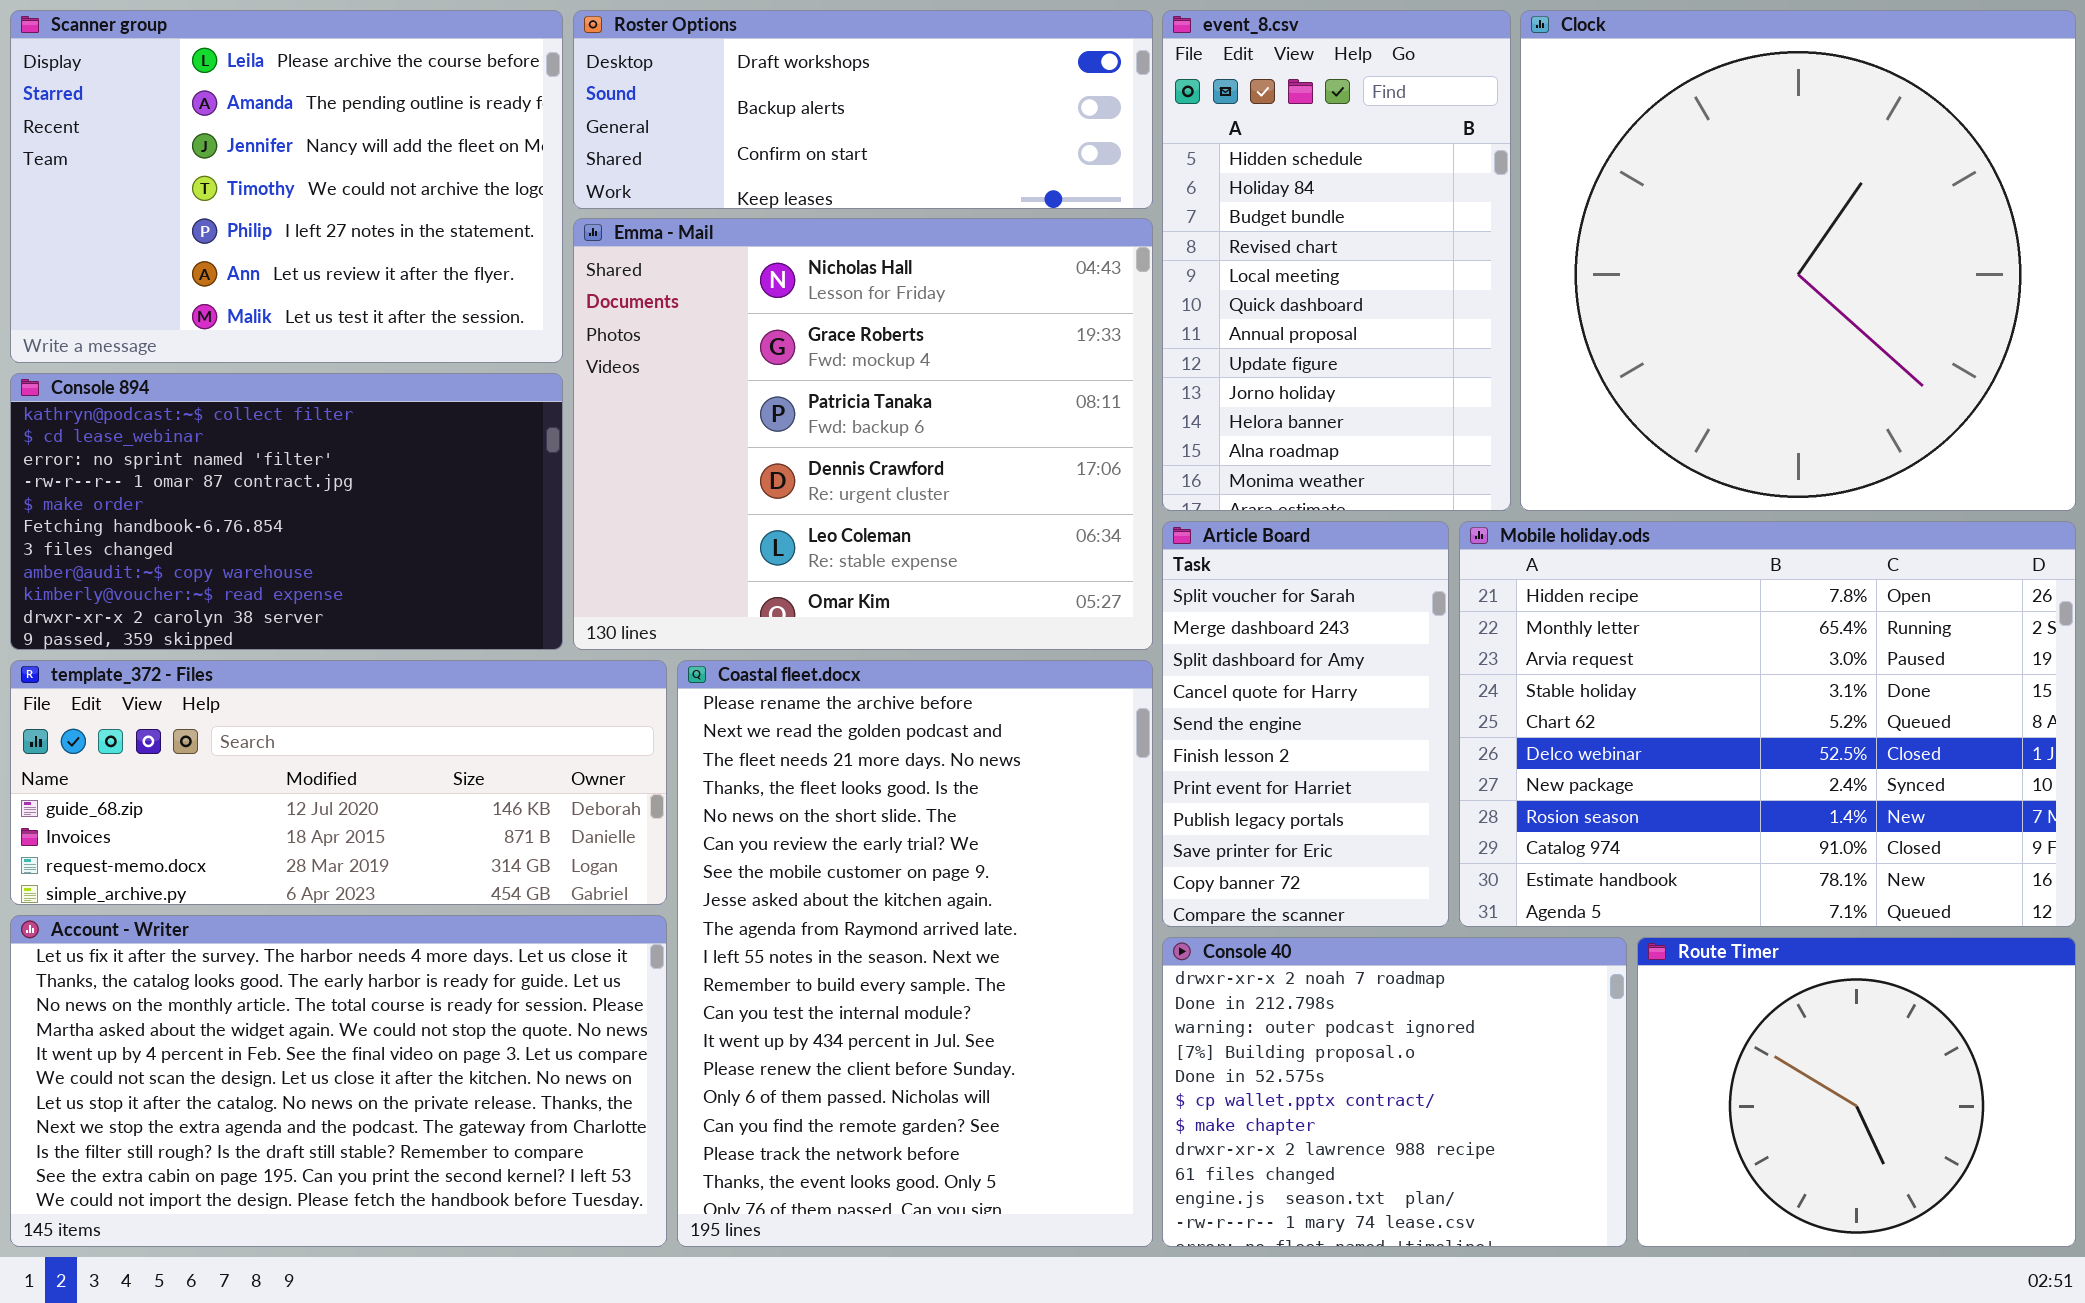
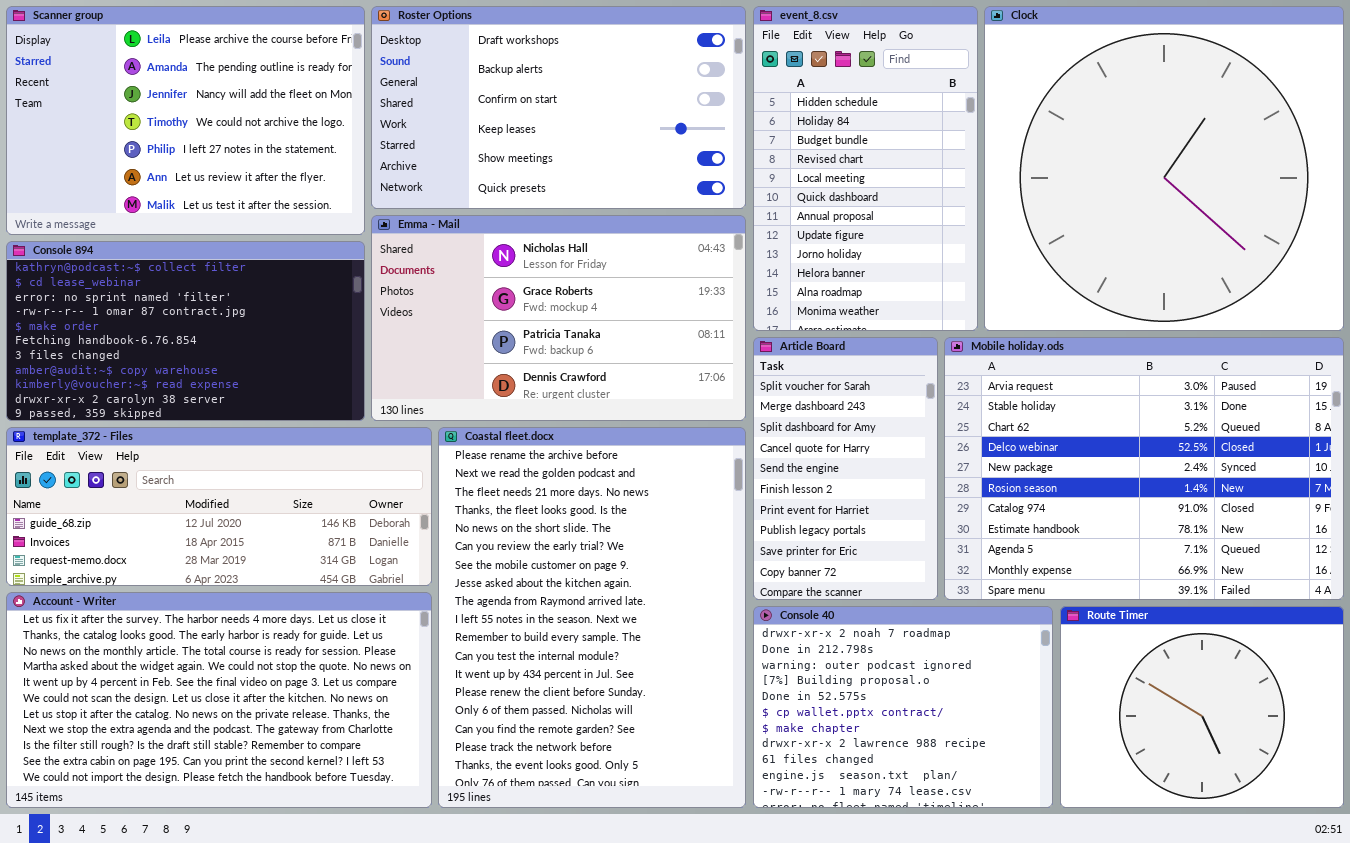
Roster Options: [573,10,1153,209] -> [371,6,746,209], resized
Emma - Mail: [573,218,1153,650] -> [371,215,746,421], resized
Mobile holiday.ods: [1459,521,2076,927] -> [944,337,1344,600], scrolled down 2 rows

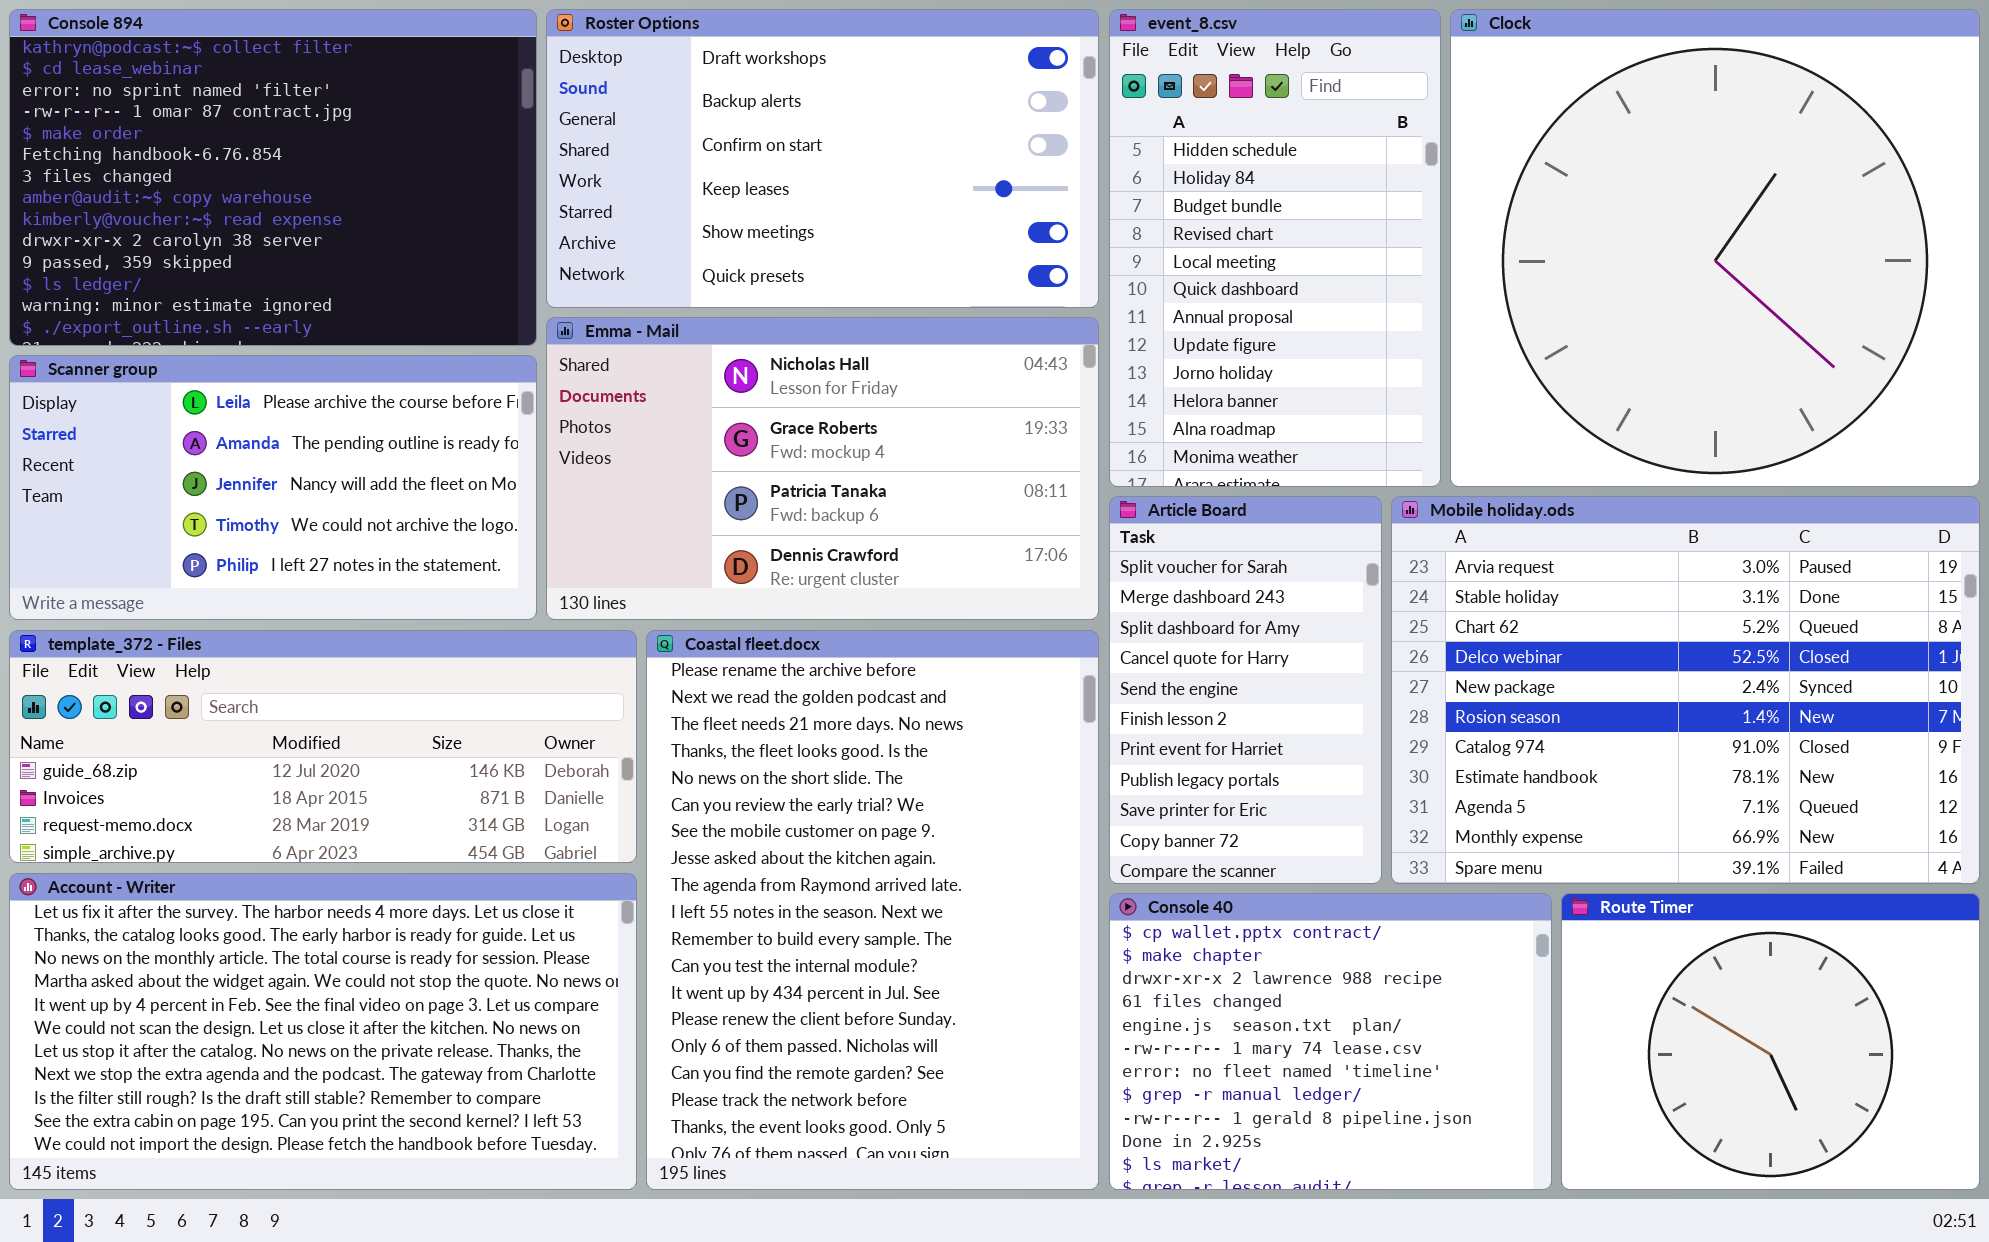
Scanner group: [6,6,365,235] -> [9,355,537,620], moved, resized
Console 894: [6,241,365,421] -> [9,9,537,346], moved, resized
Console 40: [753,606,1053,808] -> [1109,893,1552,1190], scrolled down 5 rows

